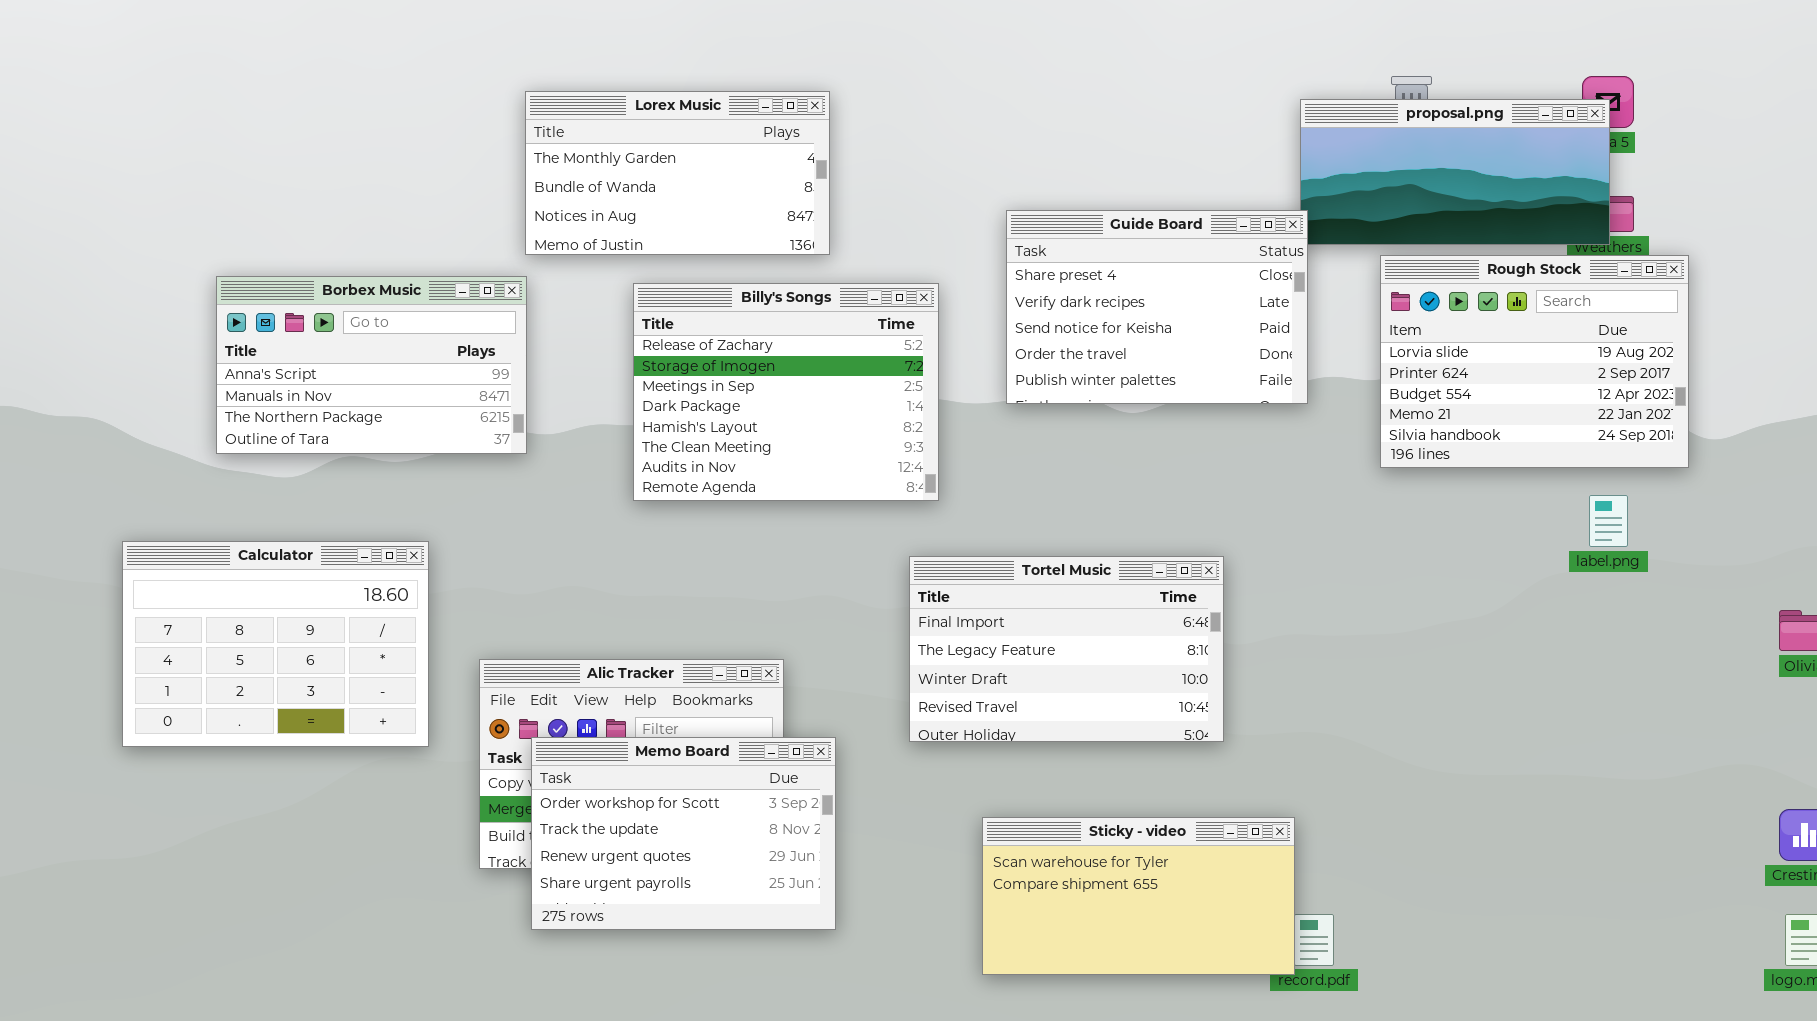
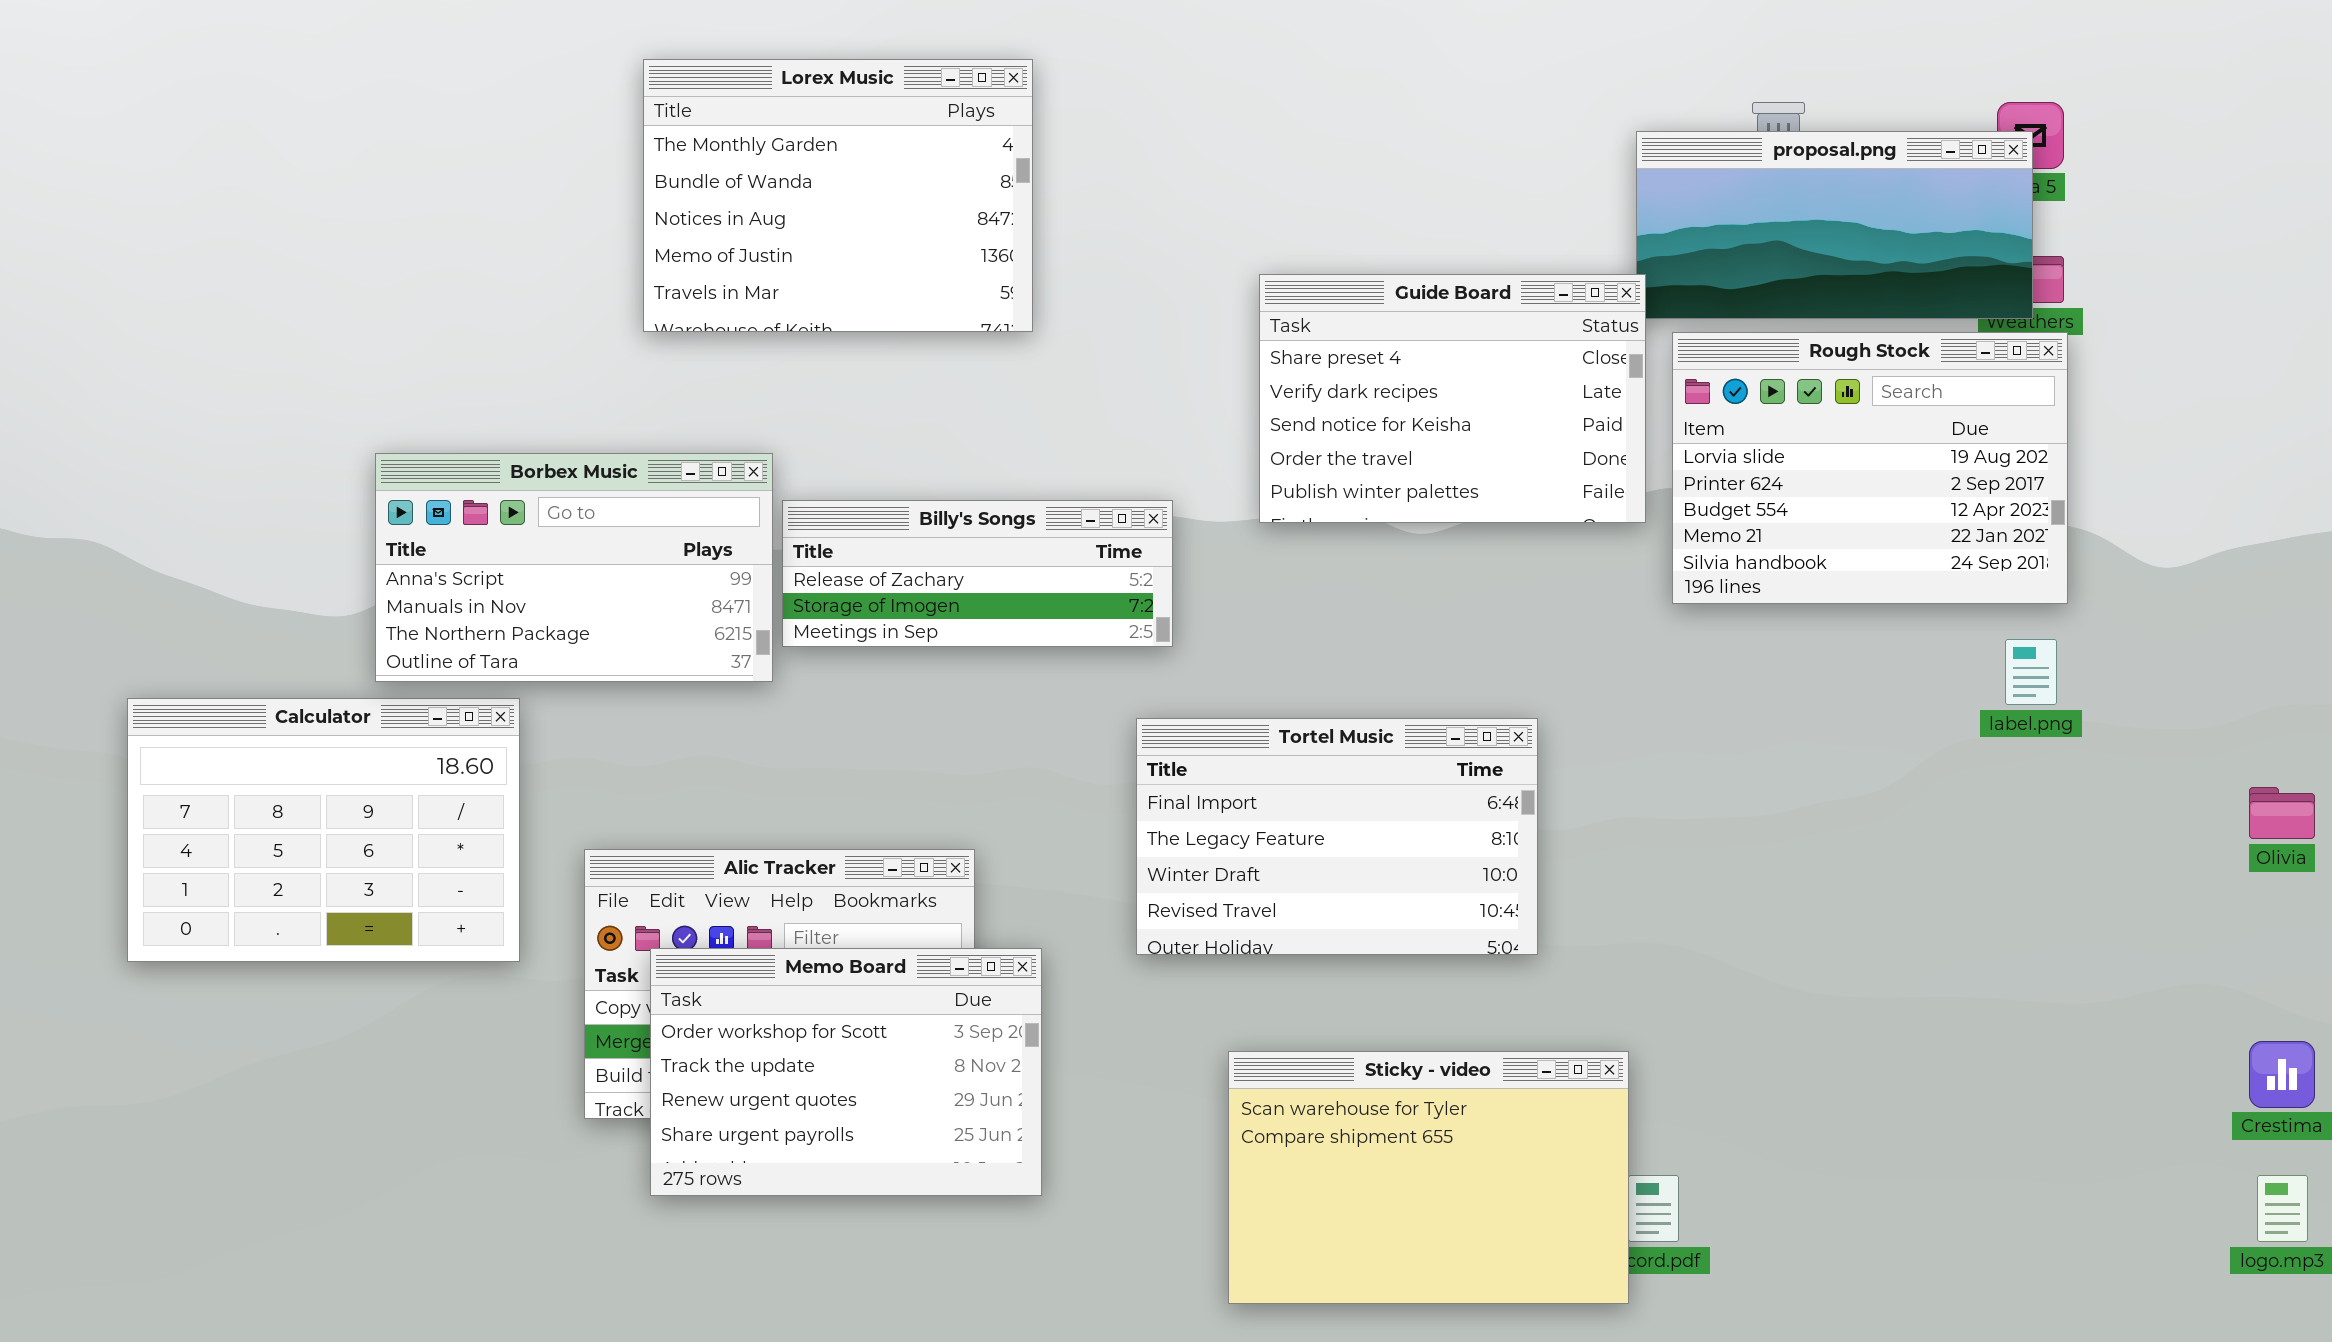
Lorex Music: [525,91,830,255] -> [643,59,1033,332], resized
Rough Stock: [1380,255,1689,468] -> [1672,332,2068,604], moved
Borbex Music: [216,276,527,454] -> [375,453,773,682], moved
Billy's Songs: [633,283,939,501] -> [782,500,1173,647], resized
Sticky - video: [982,817,1295,975] -> [1228,1051,1629,1304], resized

